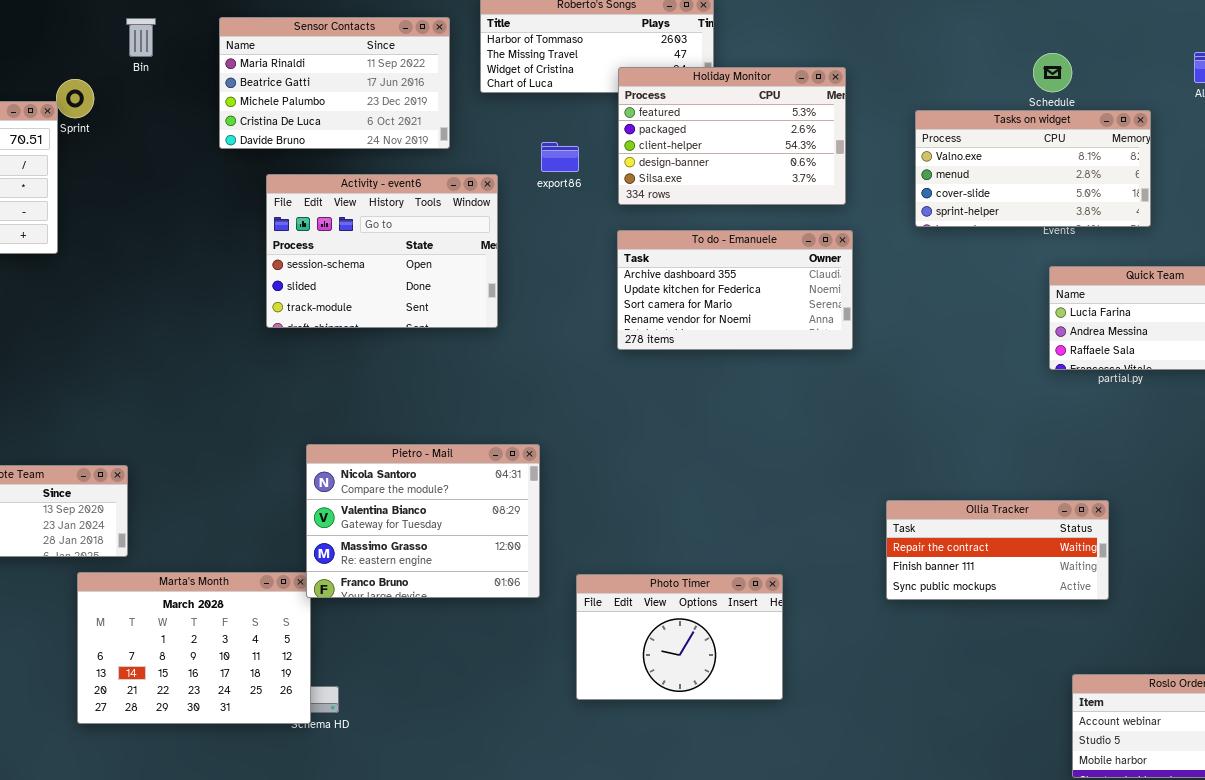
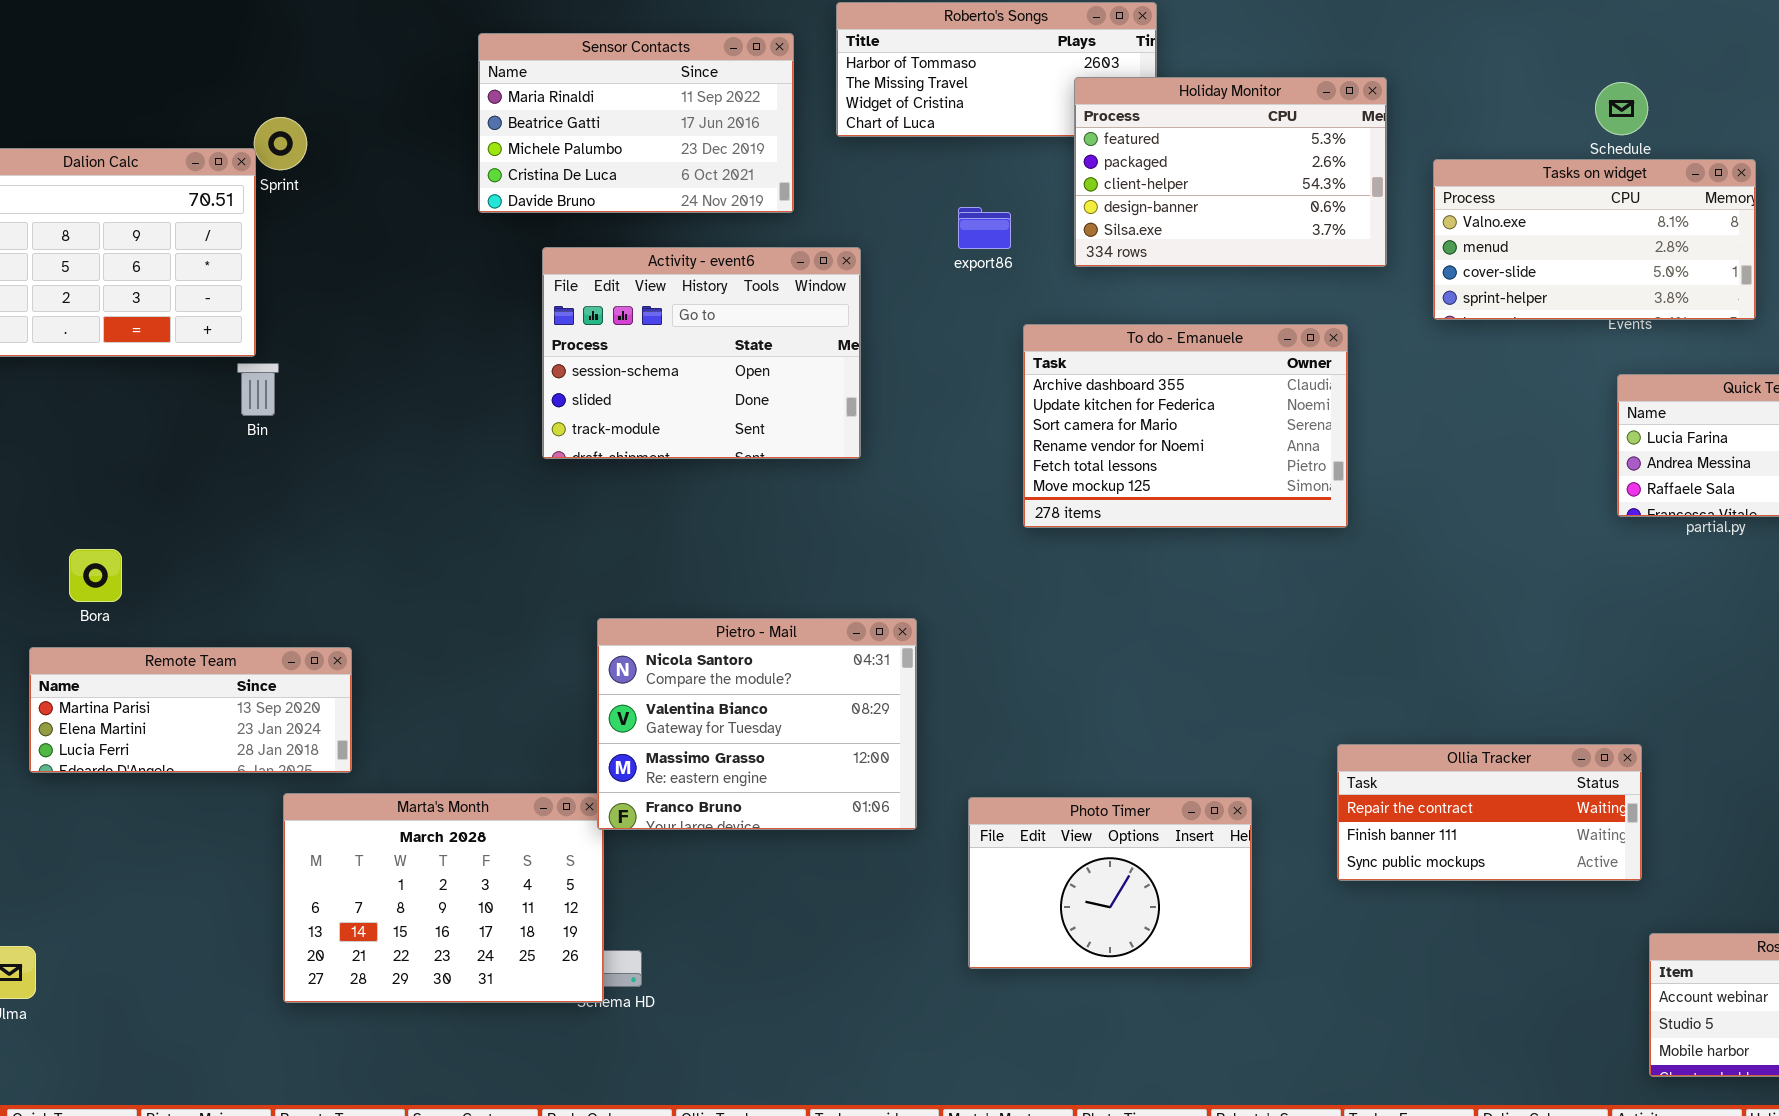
Bin: [126,18,156,57] -> [237,363,279,416], moved
Holiday Monitor: [618,67,846,205] -> [1074,77,1387,267], moved
export86: [541,142,579,172] -> [958,207,1011,249], moved
To do - Emanuele: [617,230,853,350] -> [1023,324,1348,528], resized
Ollia Tracker: [886,500,1109,600] -> [1337,744,1642,881], moved

